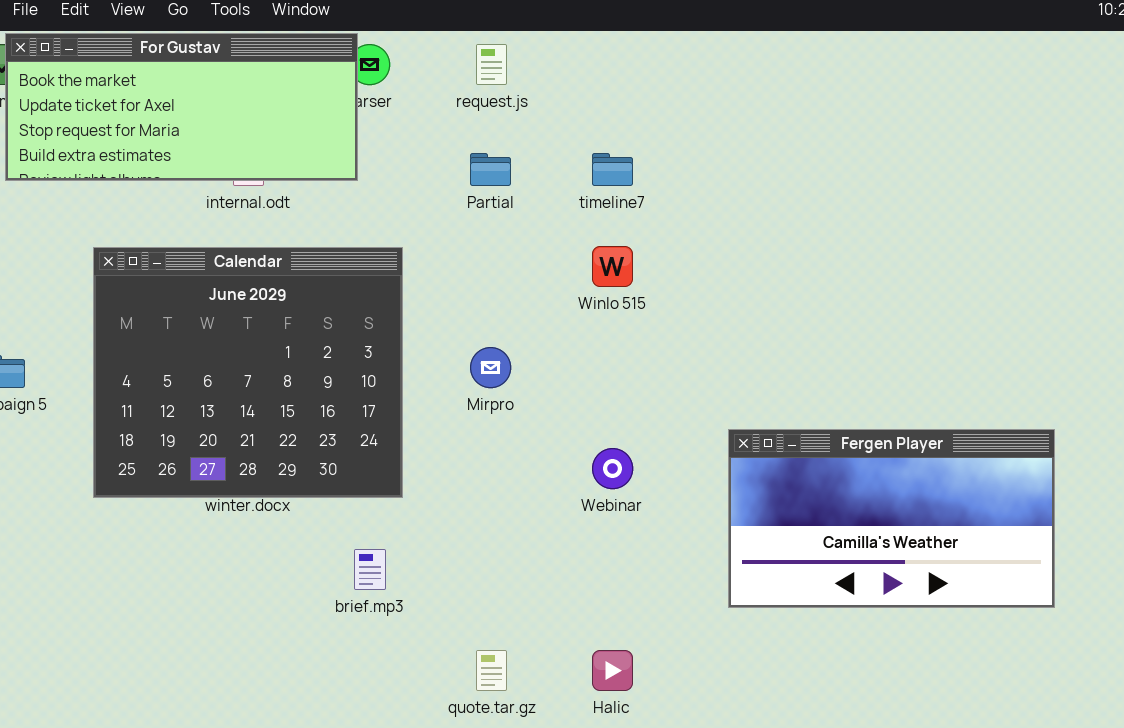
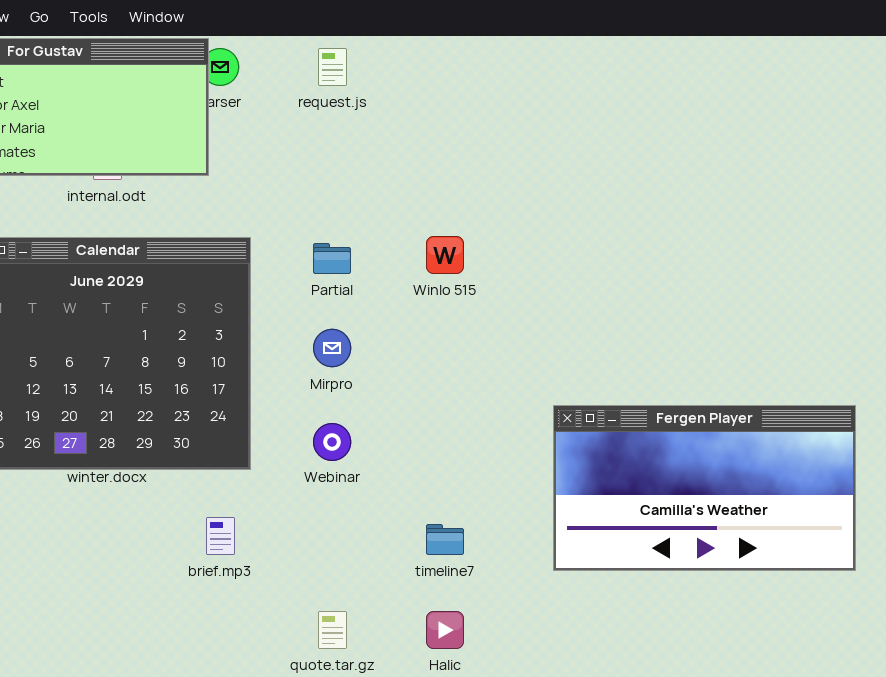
Partial: [470,153,511,186] -> [313,243,351,274], moved
timeline7: [592,153,633,186] -> [426,524,464,555], moved
Webinar: [592,448,633,489] -> [313,423,351,461], moved

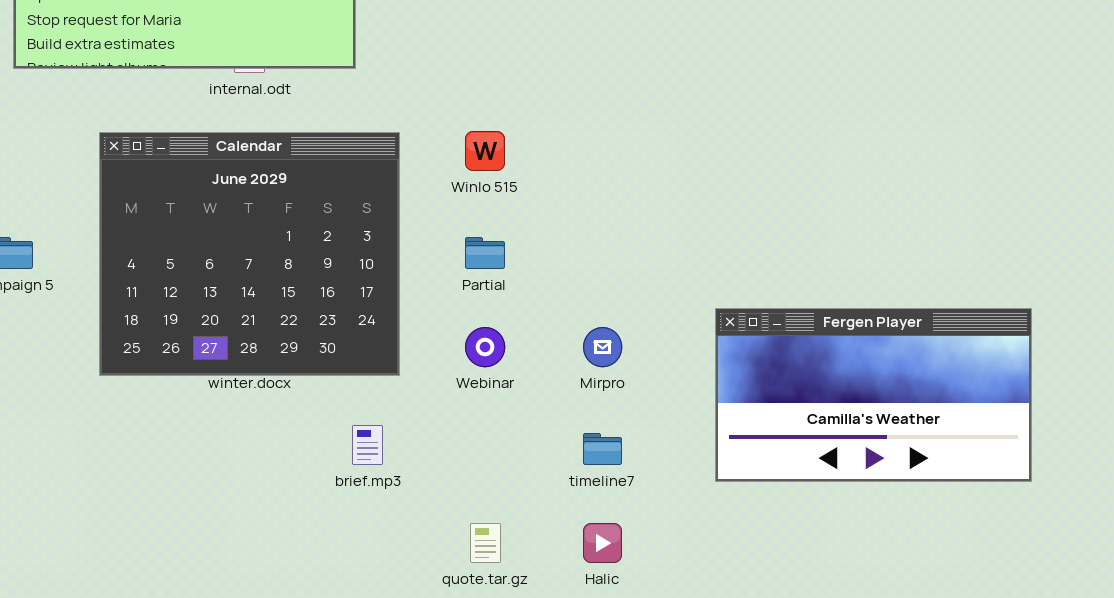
Winlo 515: [426,236,464,274] -> [465,131,505,171], moved
Partial: [313,243,351,274] -> [465,237,505,269], moved
Mirpro: [313,329,351,367] -> [583,327,622,367], moved

